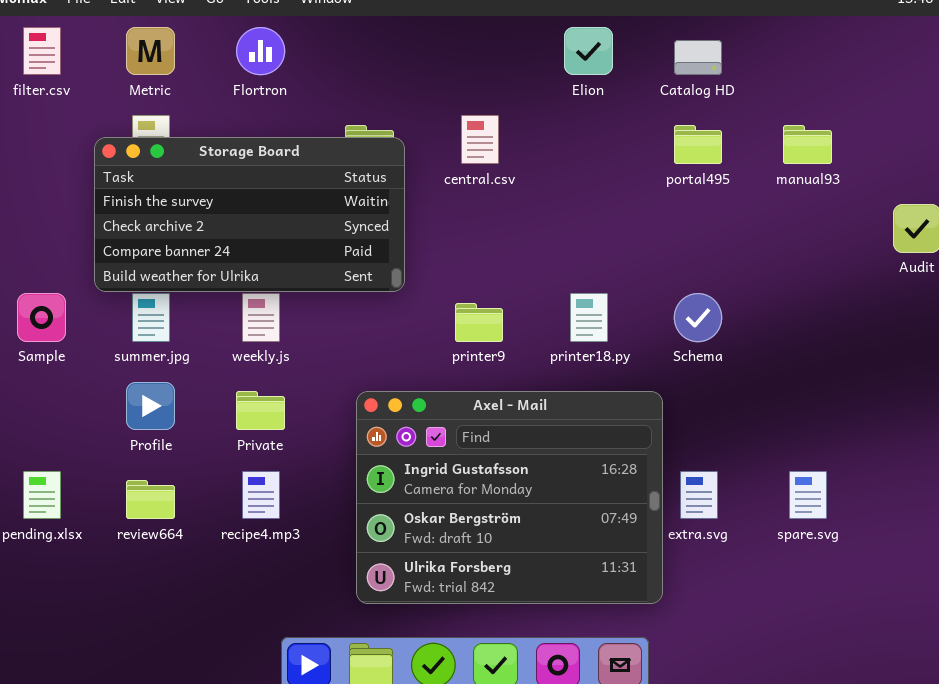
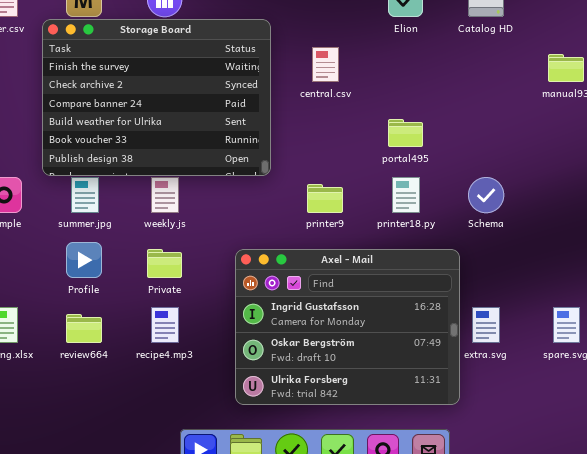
portal495: [674,125,722,164] -> [388,119,423,147], moved
Storage Board: [94,137,405,292] -> [42,19,271,176], resized

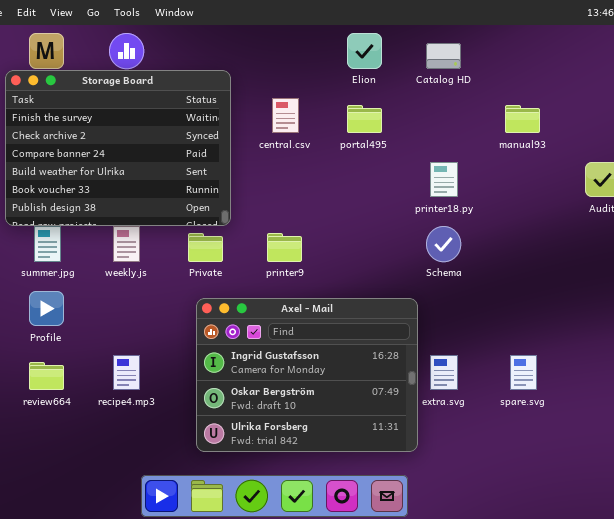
portal495: [388,119,423,147] -> [347,105,382,133], moved
printer18.py: [392,177,420,213] -> [430,162,458,197], moved
Private: [147,249,182,278] -> [188,233,223,262], moved

